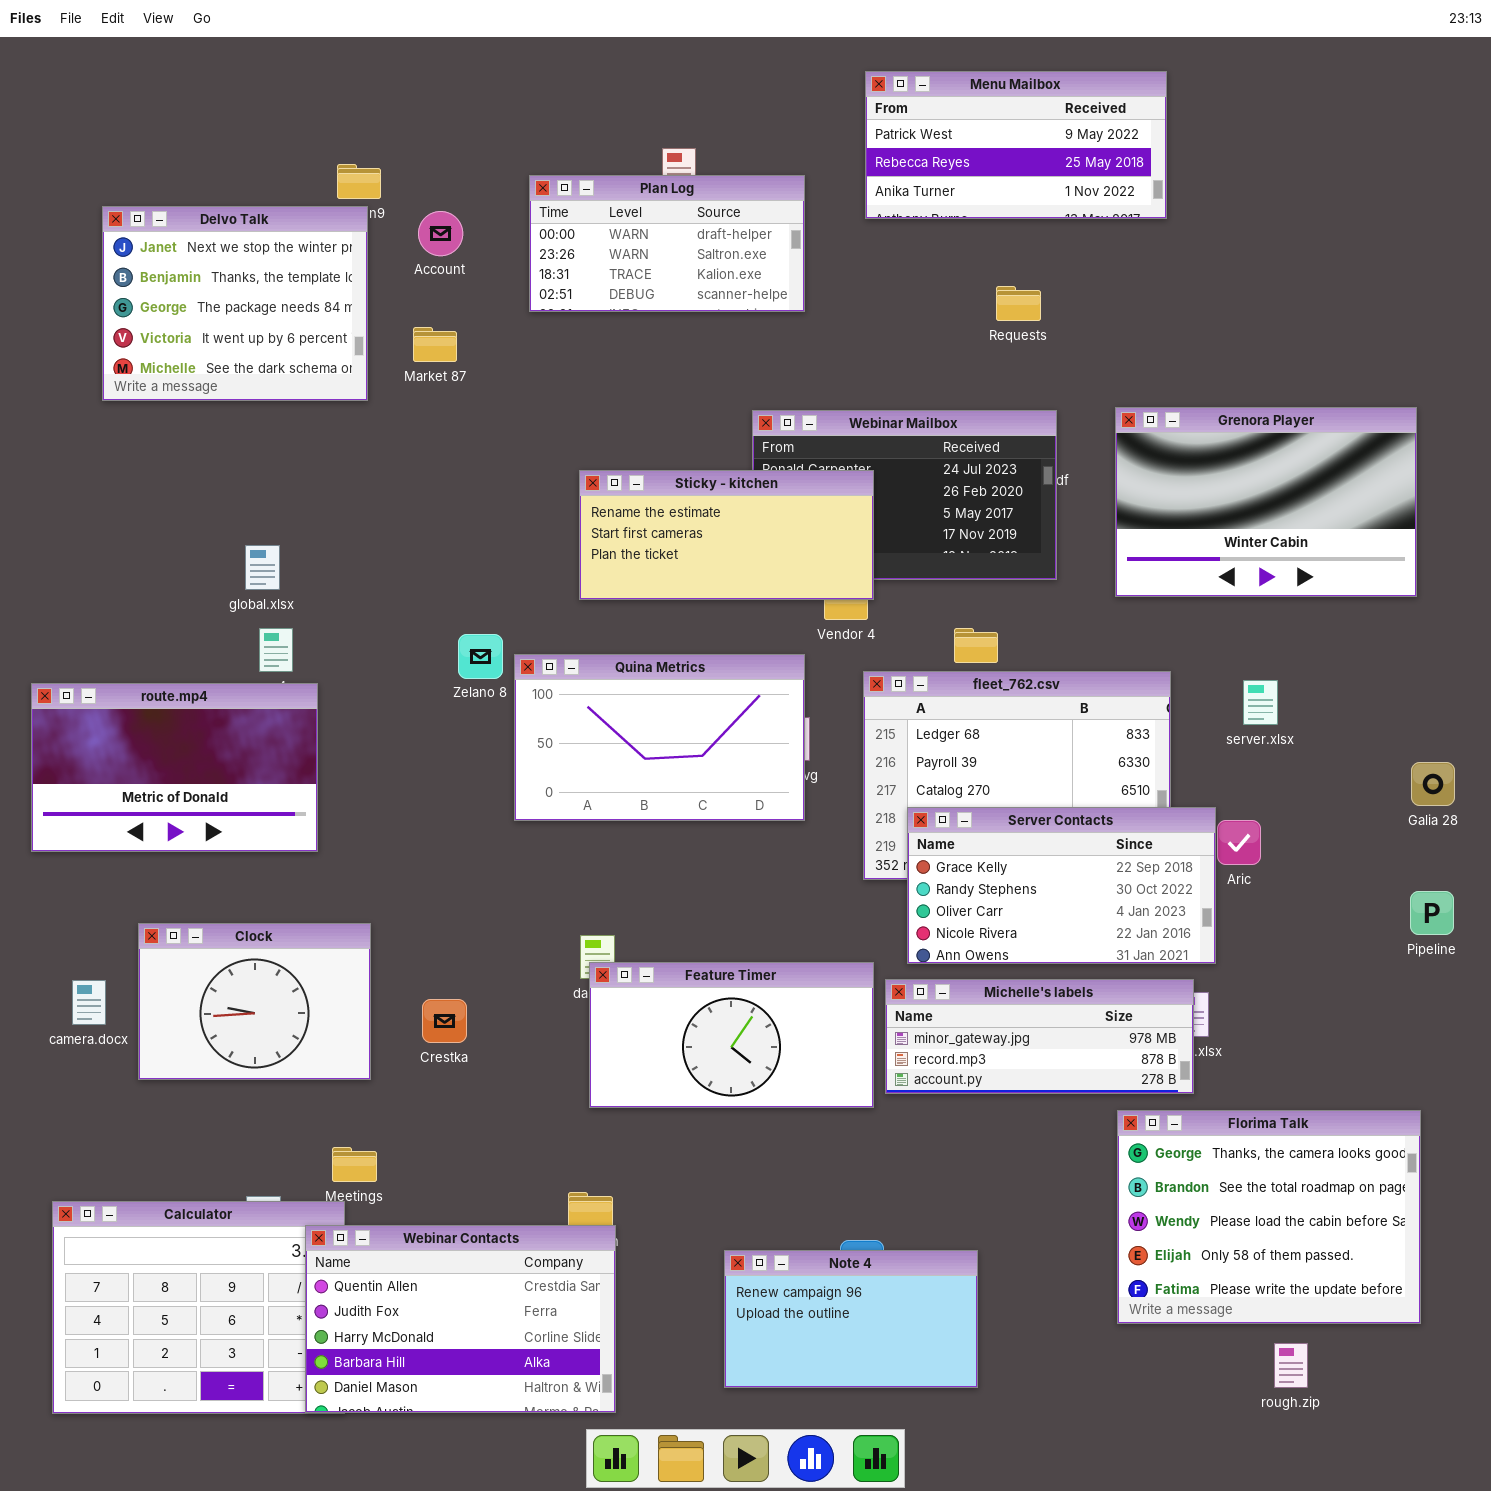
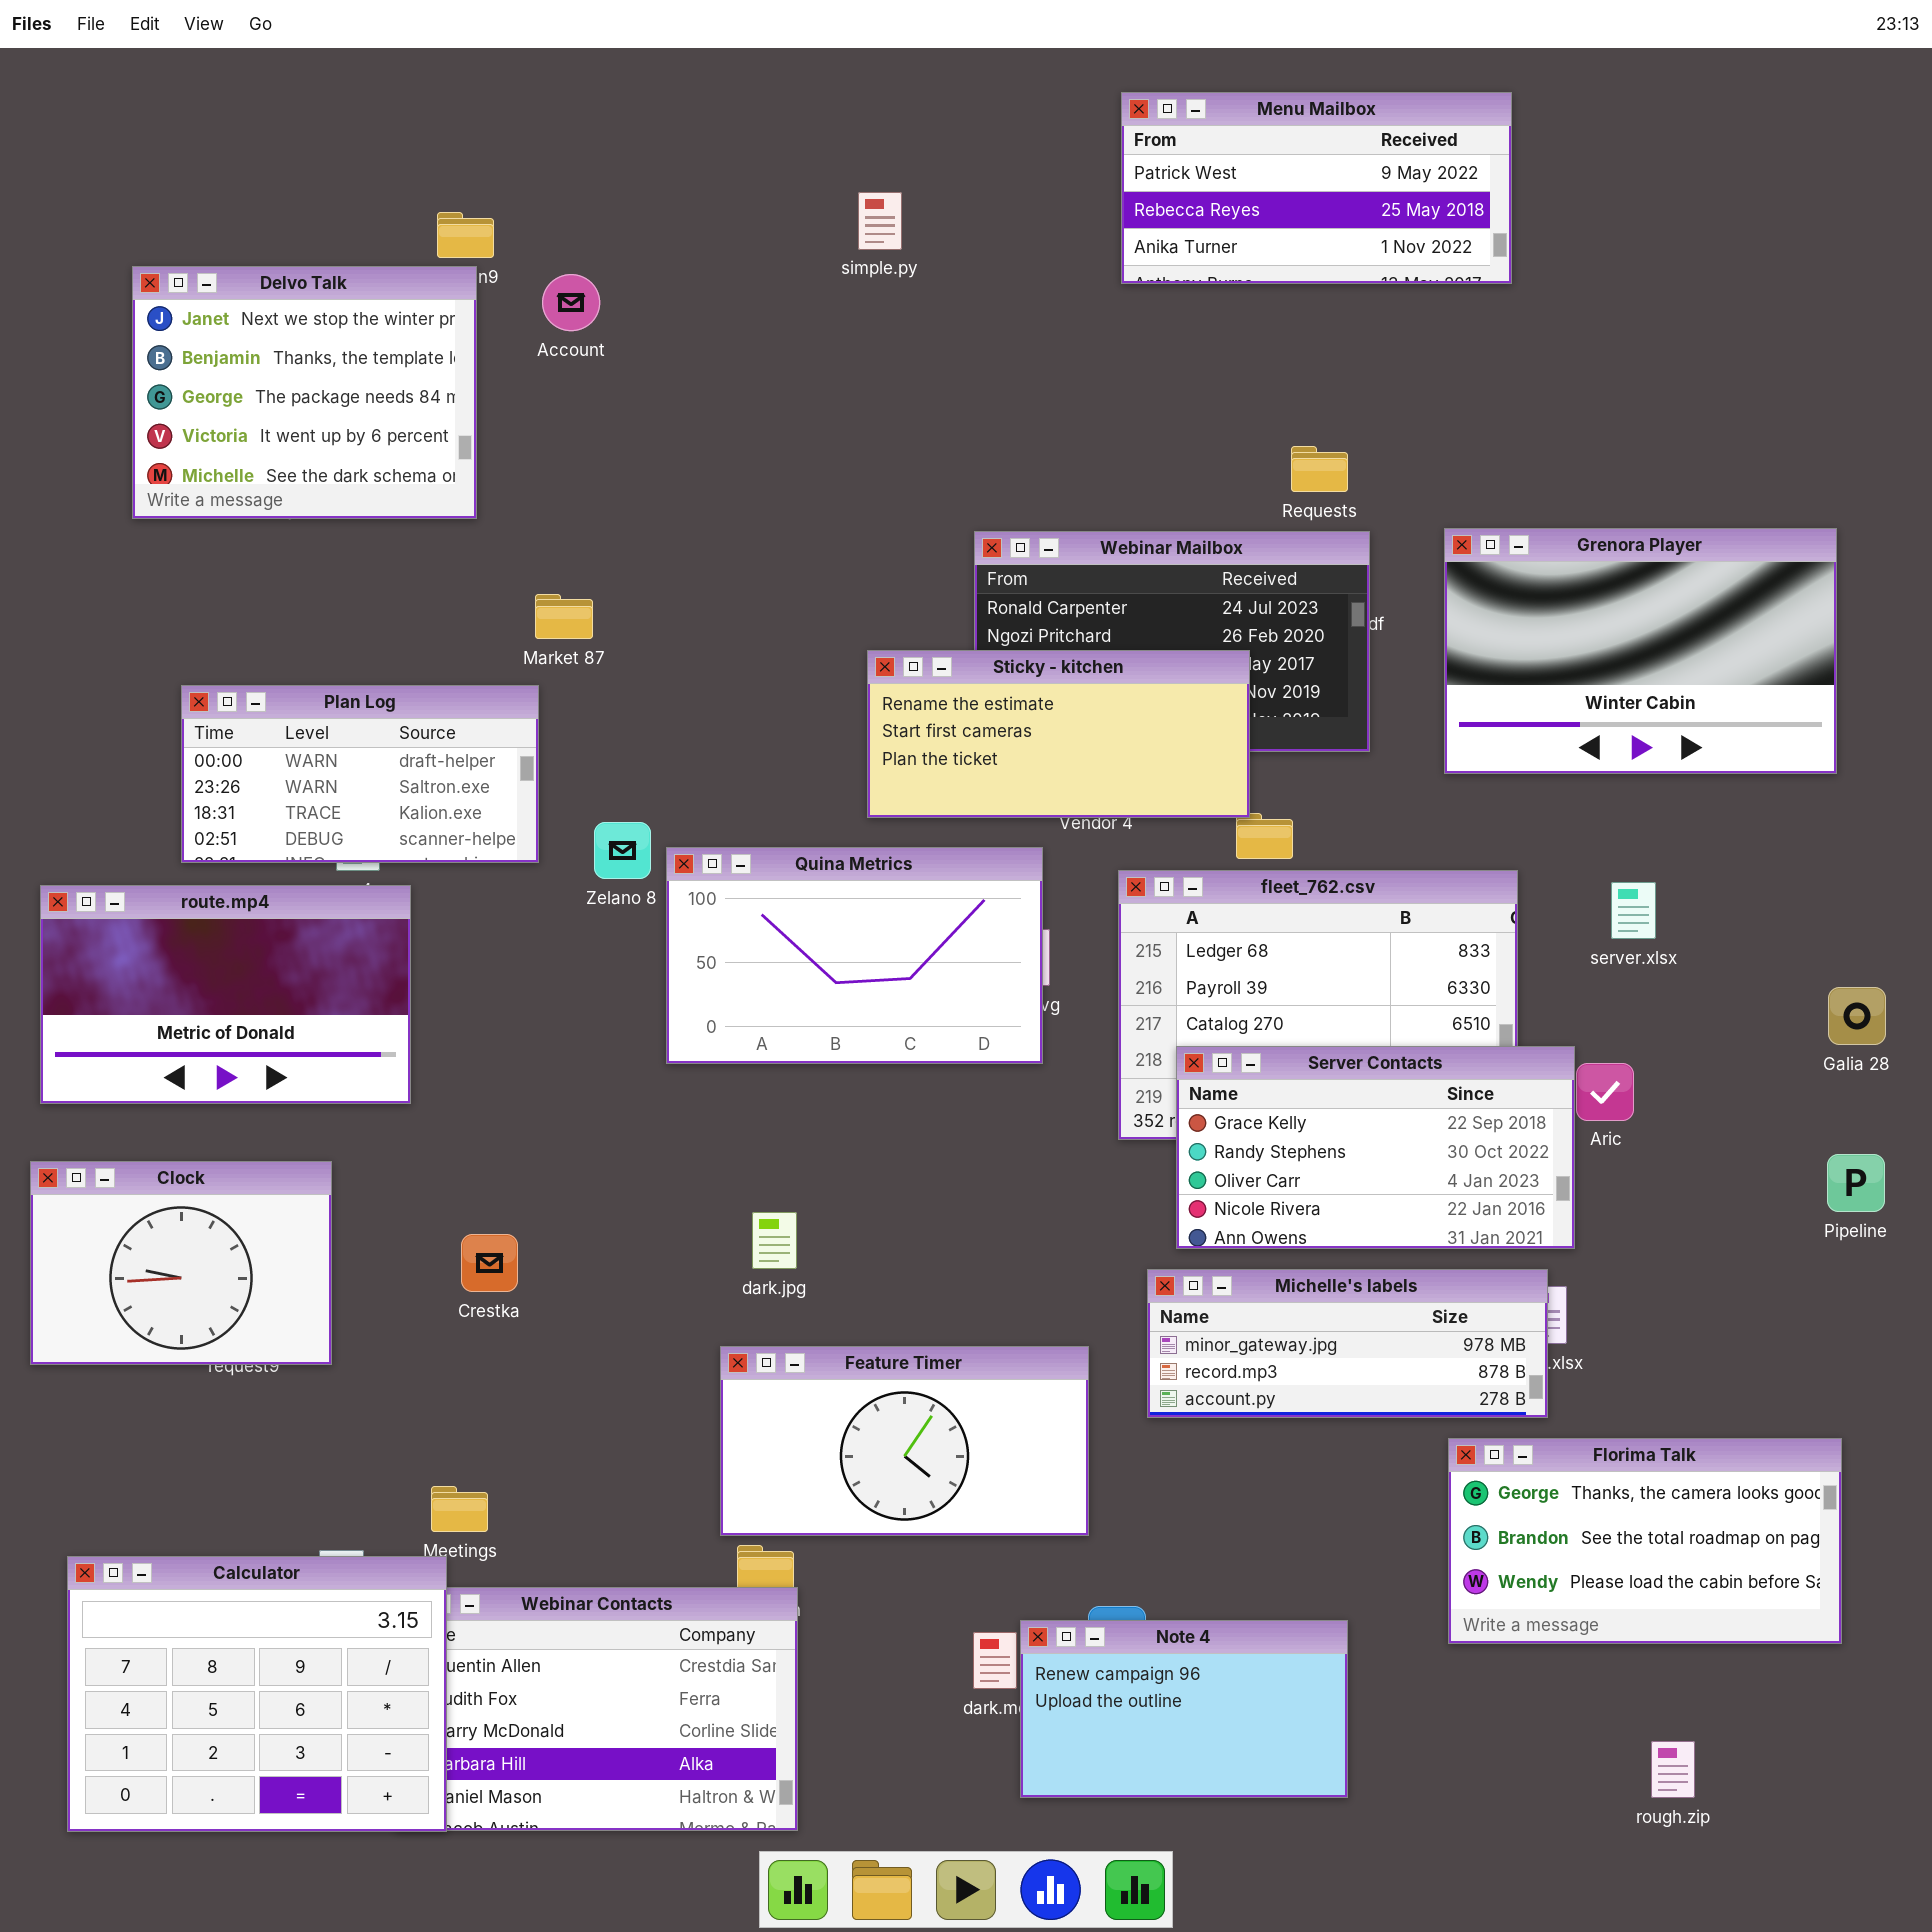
Plan Log: [529,175,805,312] -> [181,685,539,863], moved
Requests: [996,286,1041,321] -> [1291,446,1348,492], moved
Market 87: [413,327,457,362] -> [535,594,593,639], moved
Sticky - kitchen: [579,470,874,600] -> [867,650,1250,818], moved
Clock: [138,923,371,1080] -> [30,1161,332,1365], moved
Feature Timer: [589,962,874,1108] -> [720,1346,1089,1536], moved
Crestka: [422,999,467,1043] -> [461,1234,518,1292], moved
Florima Talk: [1117,1110,1421,1324] -> [1448,1438,1842,1644], resized
Calculator: [52,1201,345,1414] -> [67,1556,447,1832], raised
Note 4: [724,1250,978,1388] -> [1020,1620,1348,1798], moved

